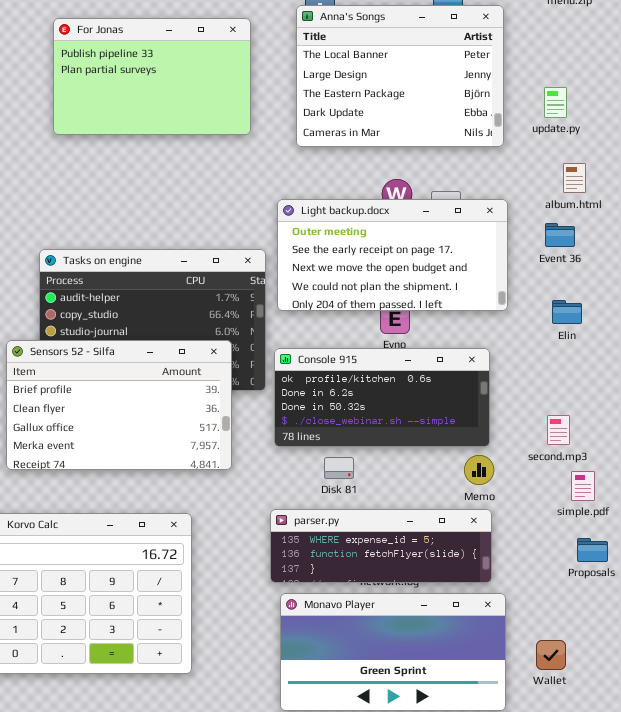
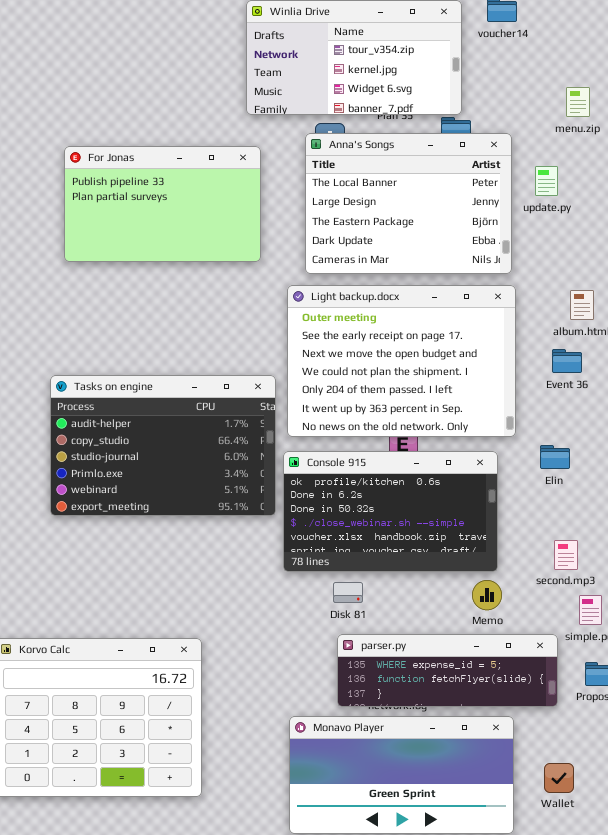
update.py: [544,87,567,118] -> [535,166,558,196], moved
Light backup.docx: [277,199,508,311] -> [287,285,516,437], resized
Elin: [552,300,582,324] -> [540,445,570,469], moved
Sensors 52 - Silfa: [6,340,232,470] -> none, closed
Console 915: [274,348,490,447] -> [283,451,498,572], resized
parser.py: [270,509,492,583] -> [337,634,558,707], moved

